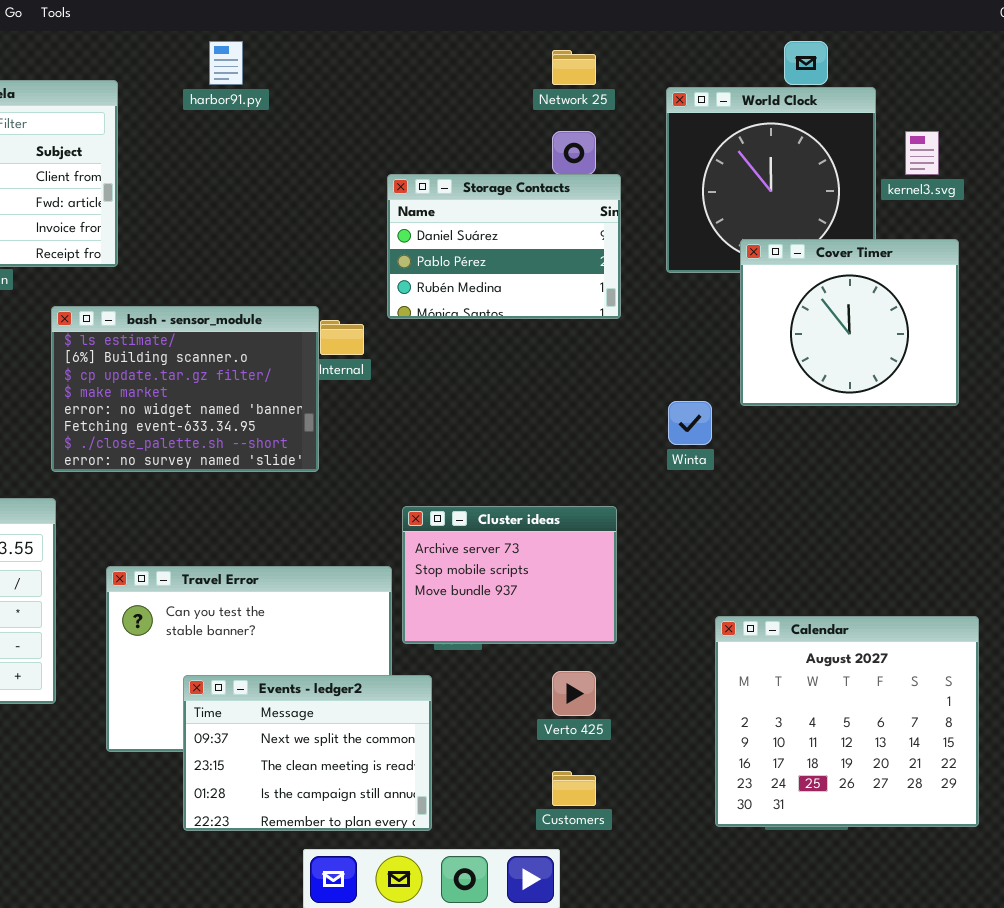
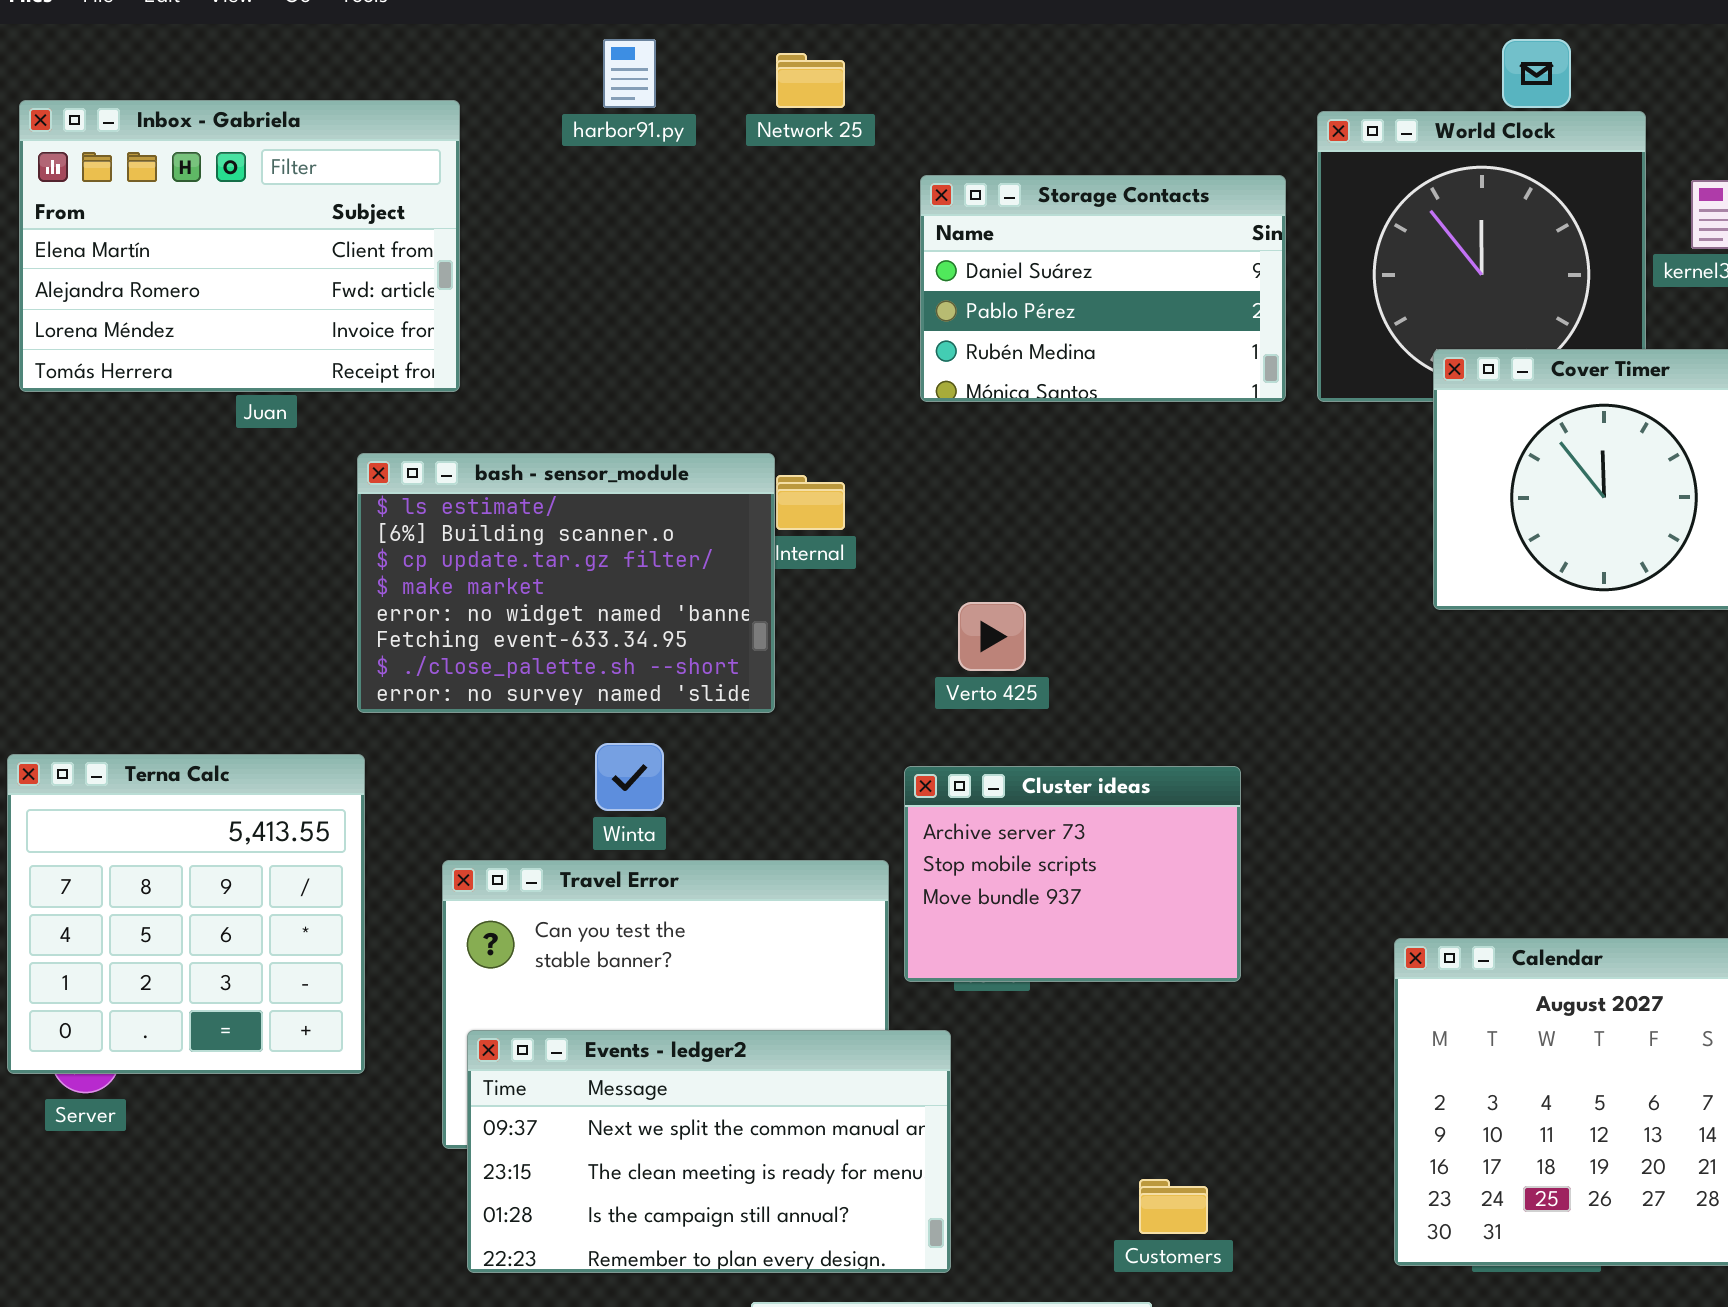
Network 25: [552,50,596,85] -> [776,53,845,108], moved
Storage Contacts: [387,174,621,319] -> [920,175,1286,402], moved
Winta: [668,401,712,445] -> [595,743,664,811], moved
Verto 425: [552,671,596,716] -> [958,602,1026,671], moved
Events - ledger2: [183,675,432,831] -> [467,1030,951,1273], resized

